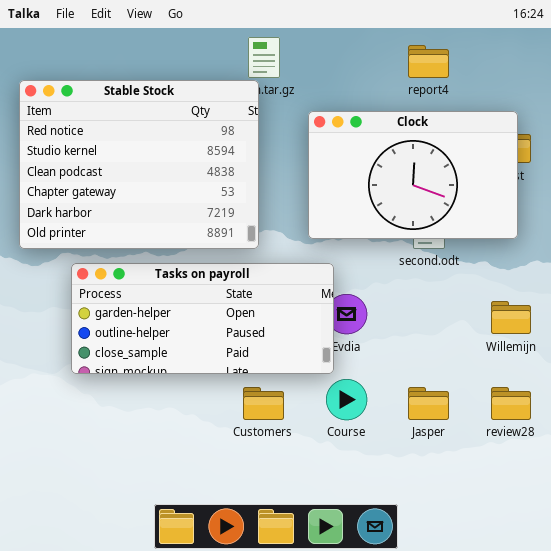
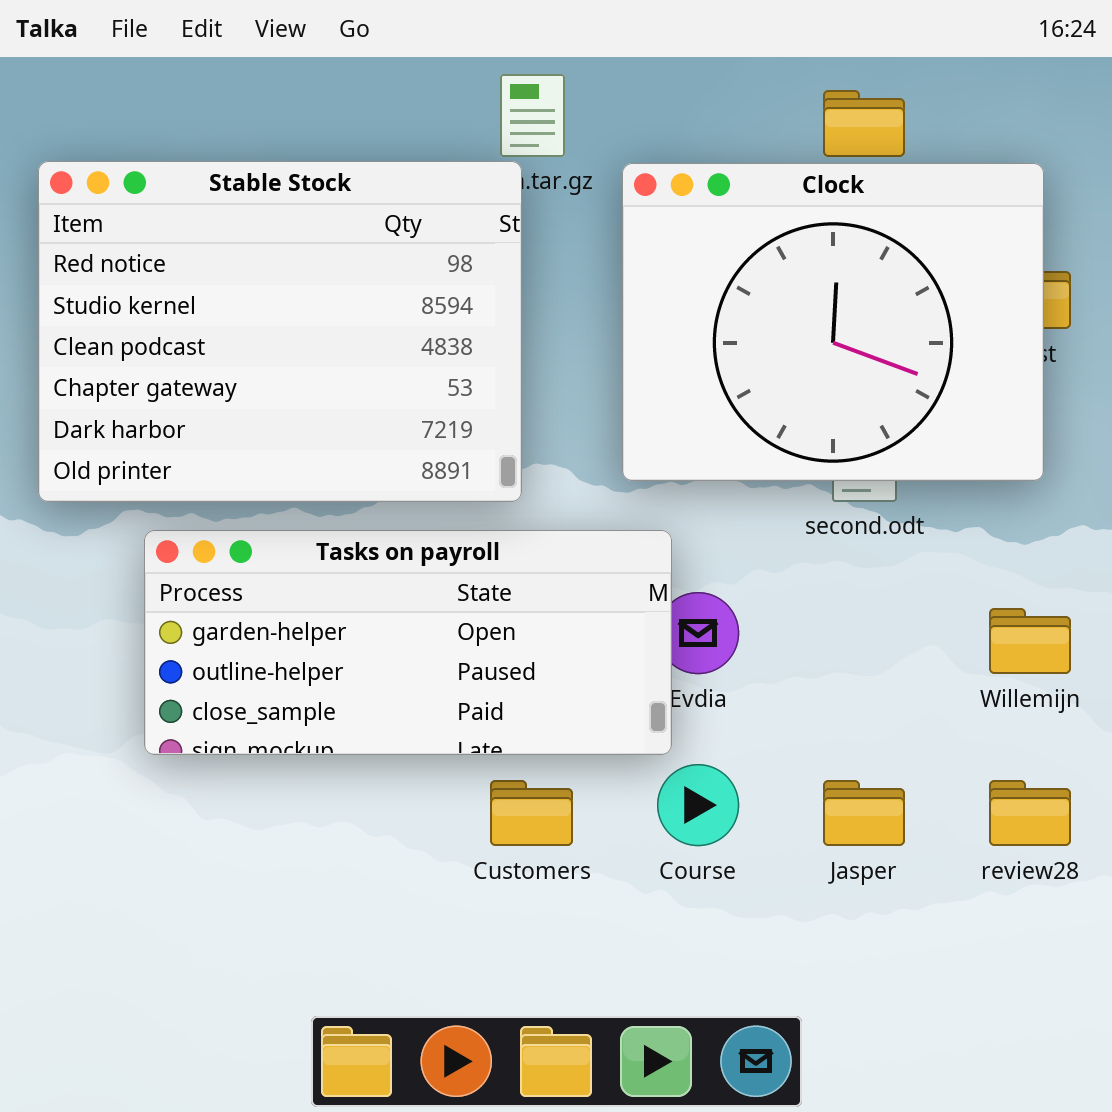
Clock: [308,111,518,239] -> [622,163,1044,481], resized

